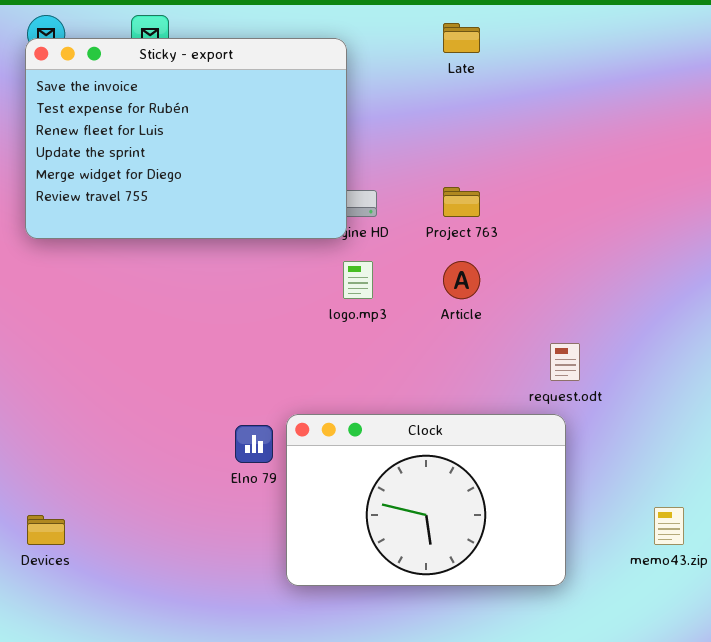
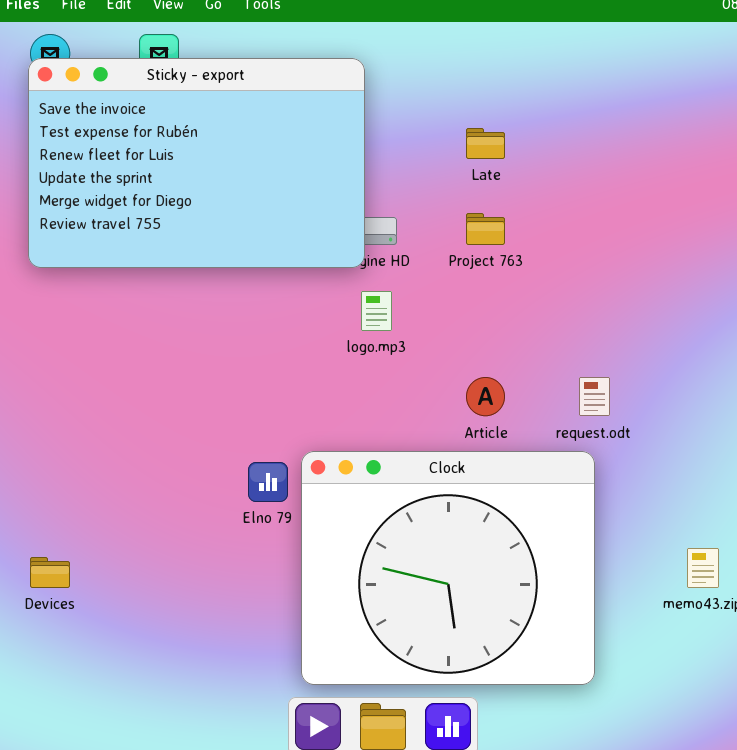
Late: [443,23,480,53] -> [466,128,505,159], moved
Article: [443,261,480,299] -> [466,377,505,416], moved
Clock: [286,414,566,586] -> [301,451,595,685], resized

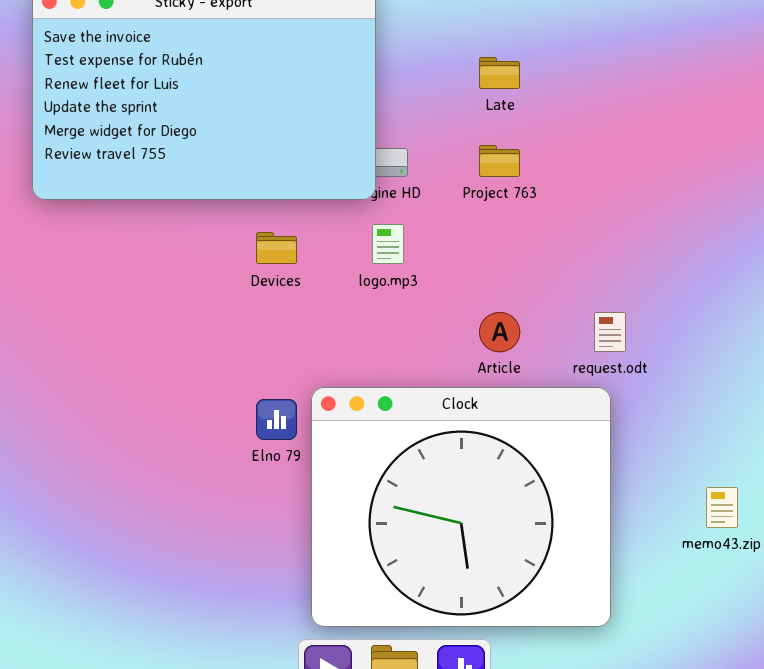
Devices: [30,557,70,588] -> [256,232,297,264], moved

